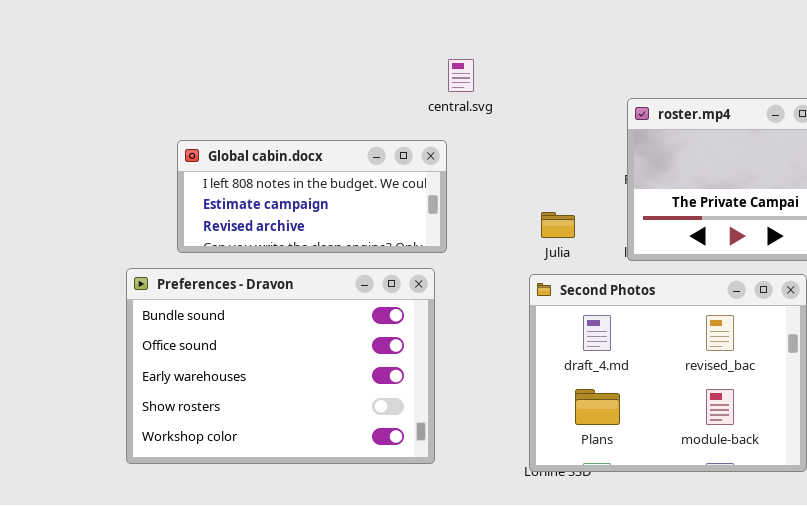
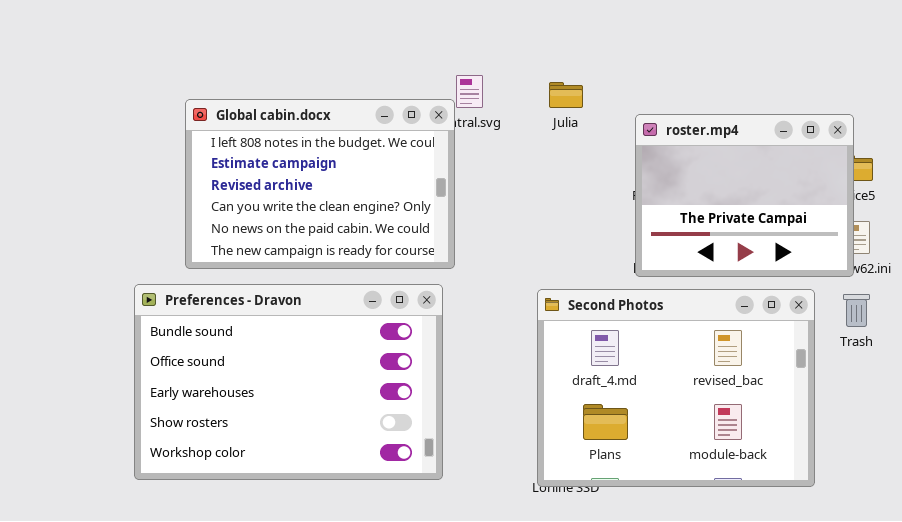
Global cabin.docx: [177,140,447,253] -> [185,99,455,269], resized
Julia: [541,212,575,238] -> [549,82,583,108], moved

